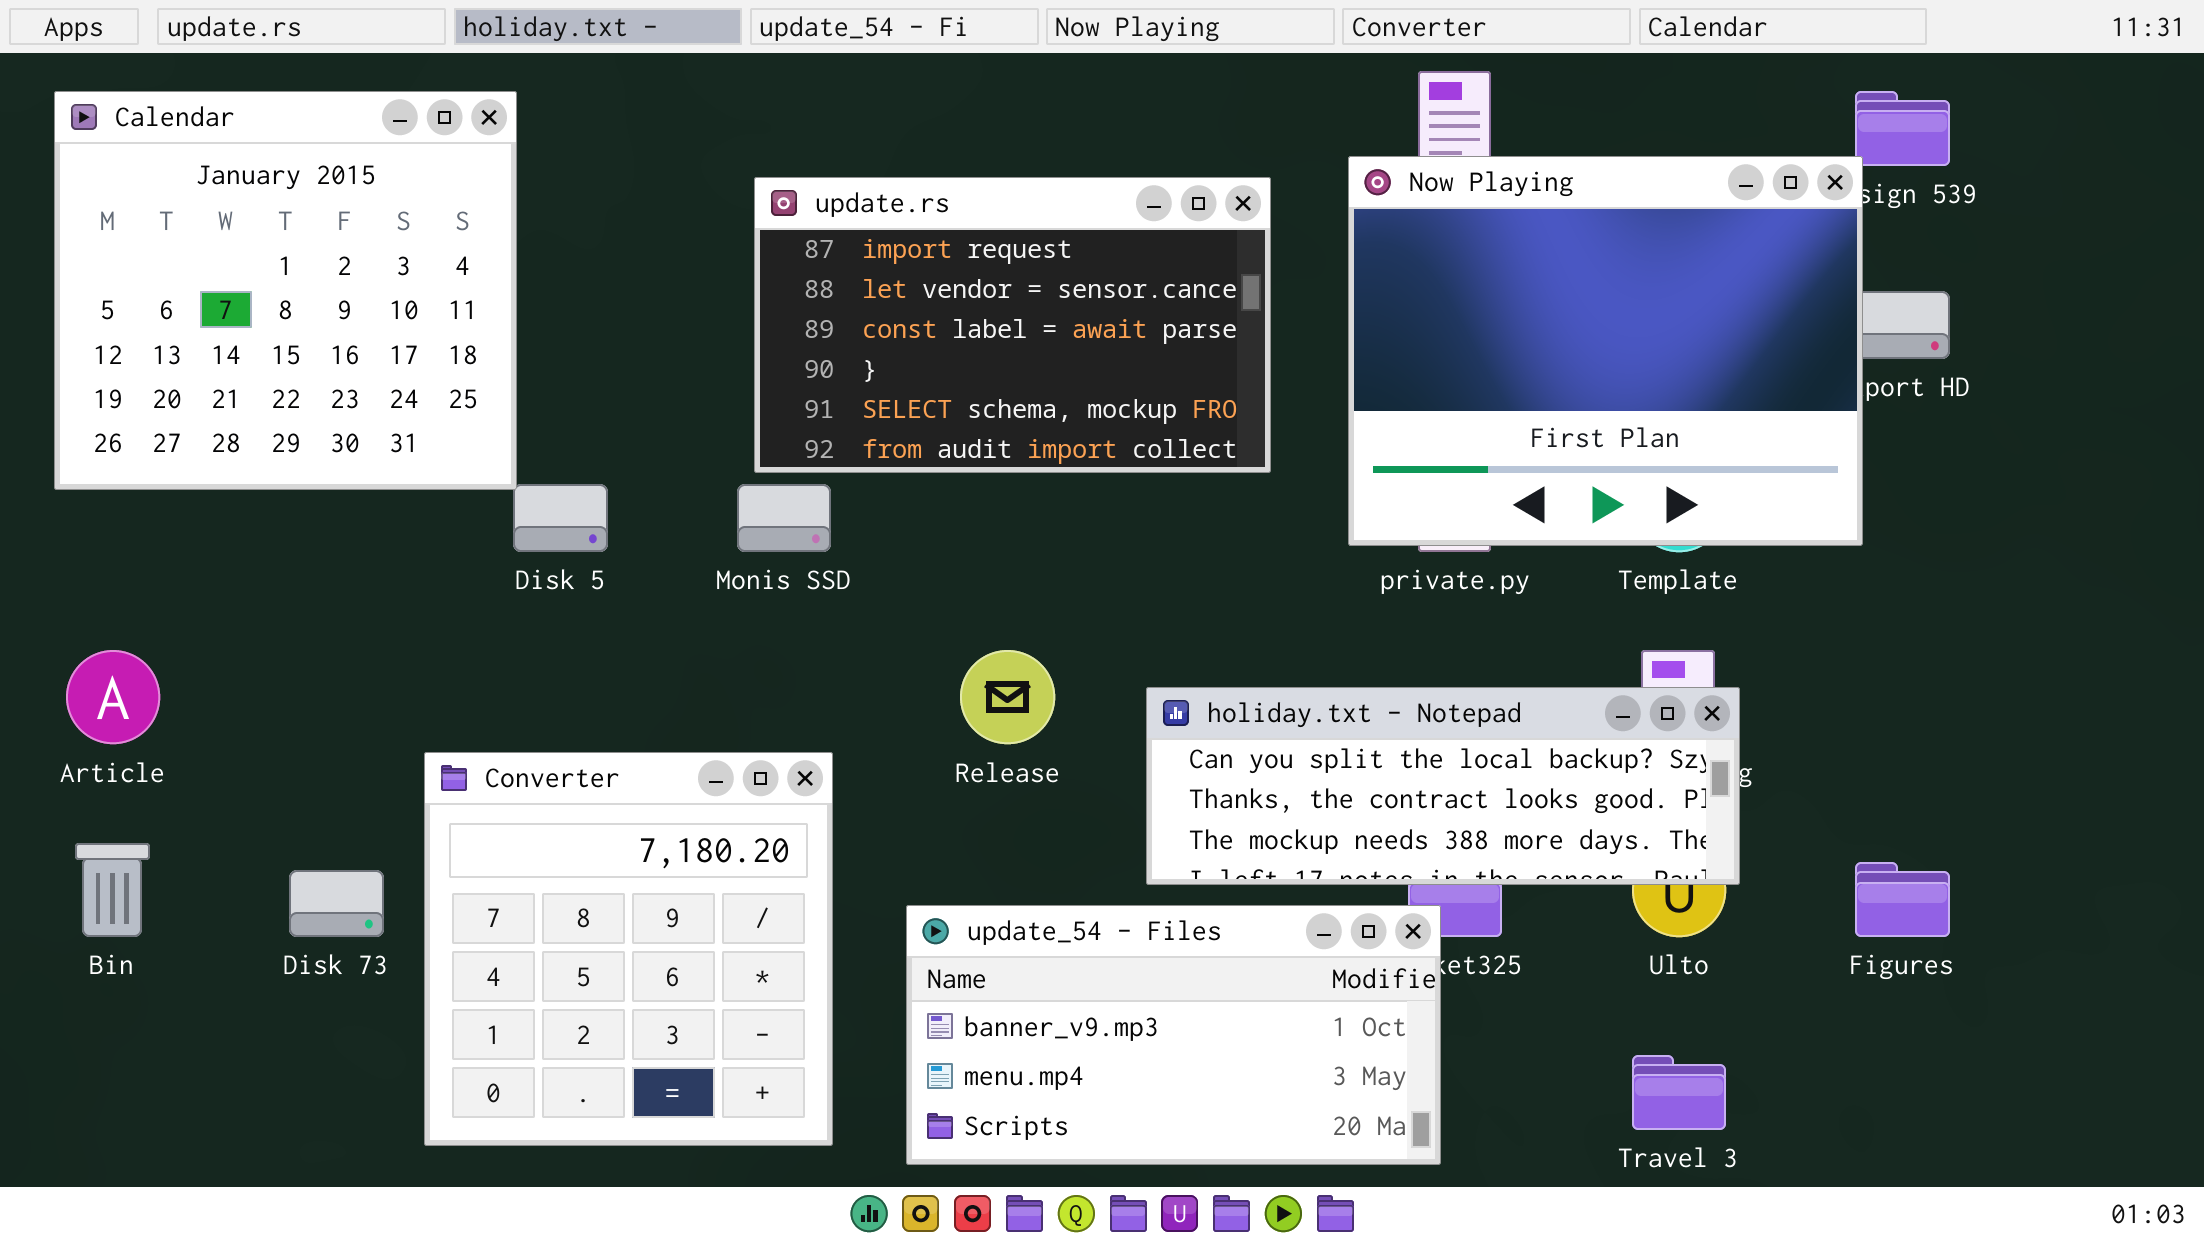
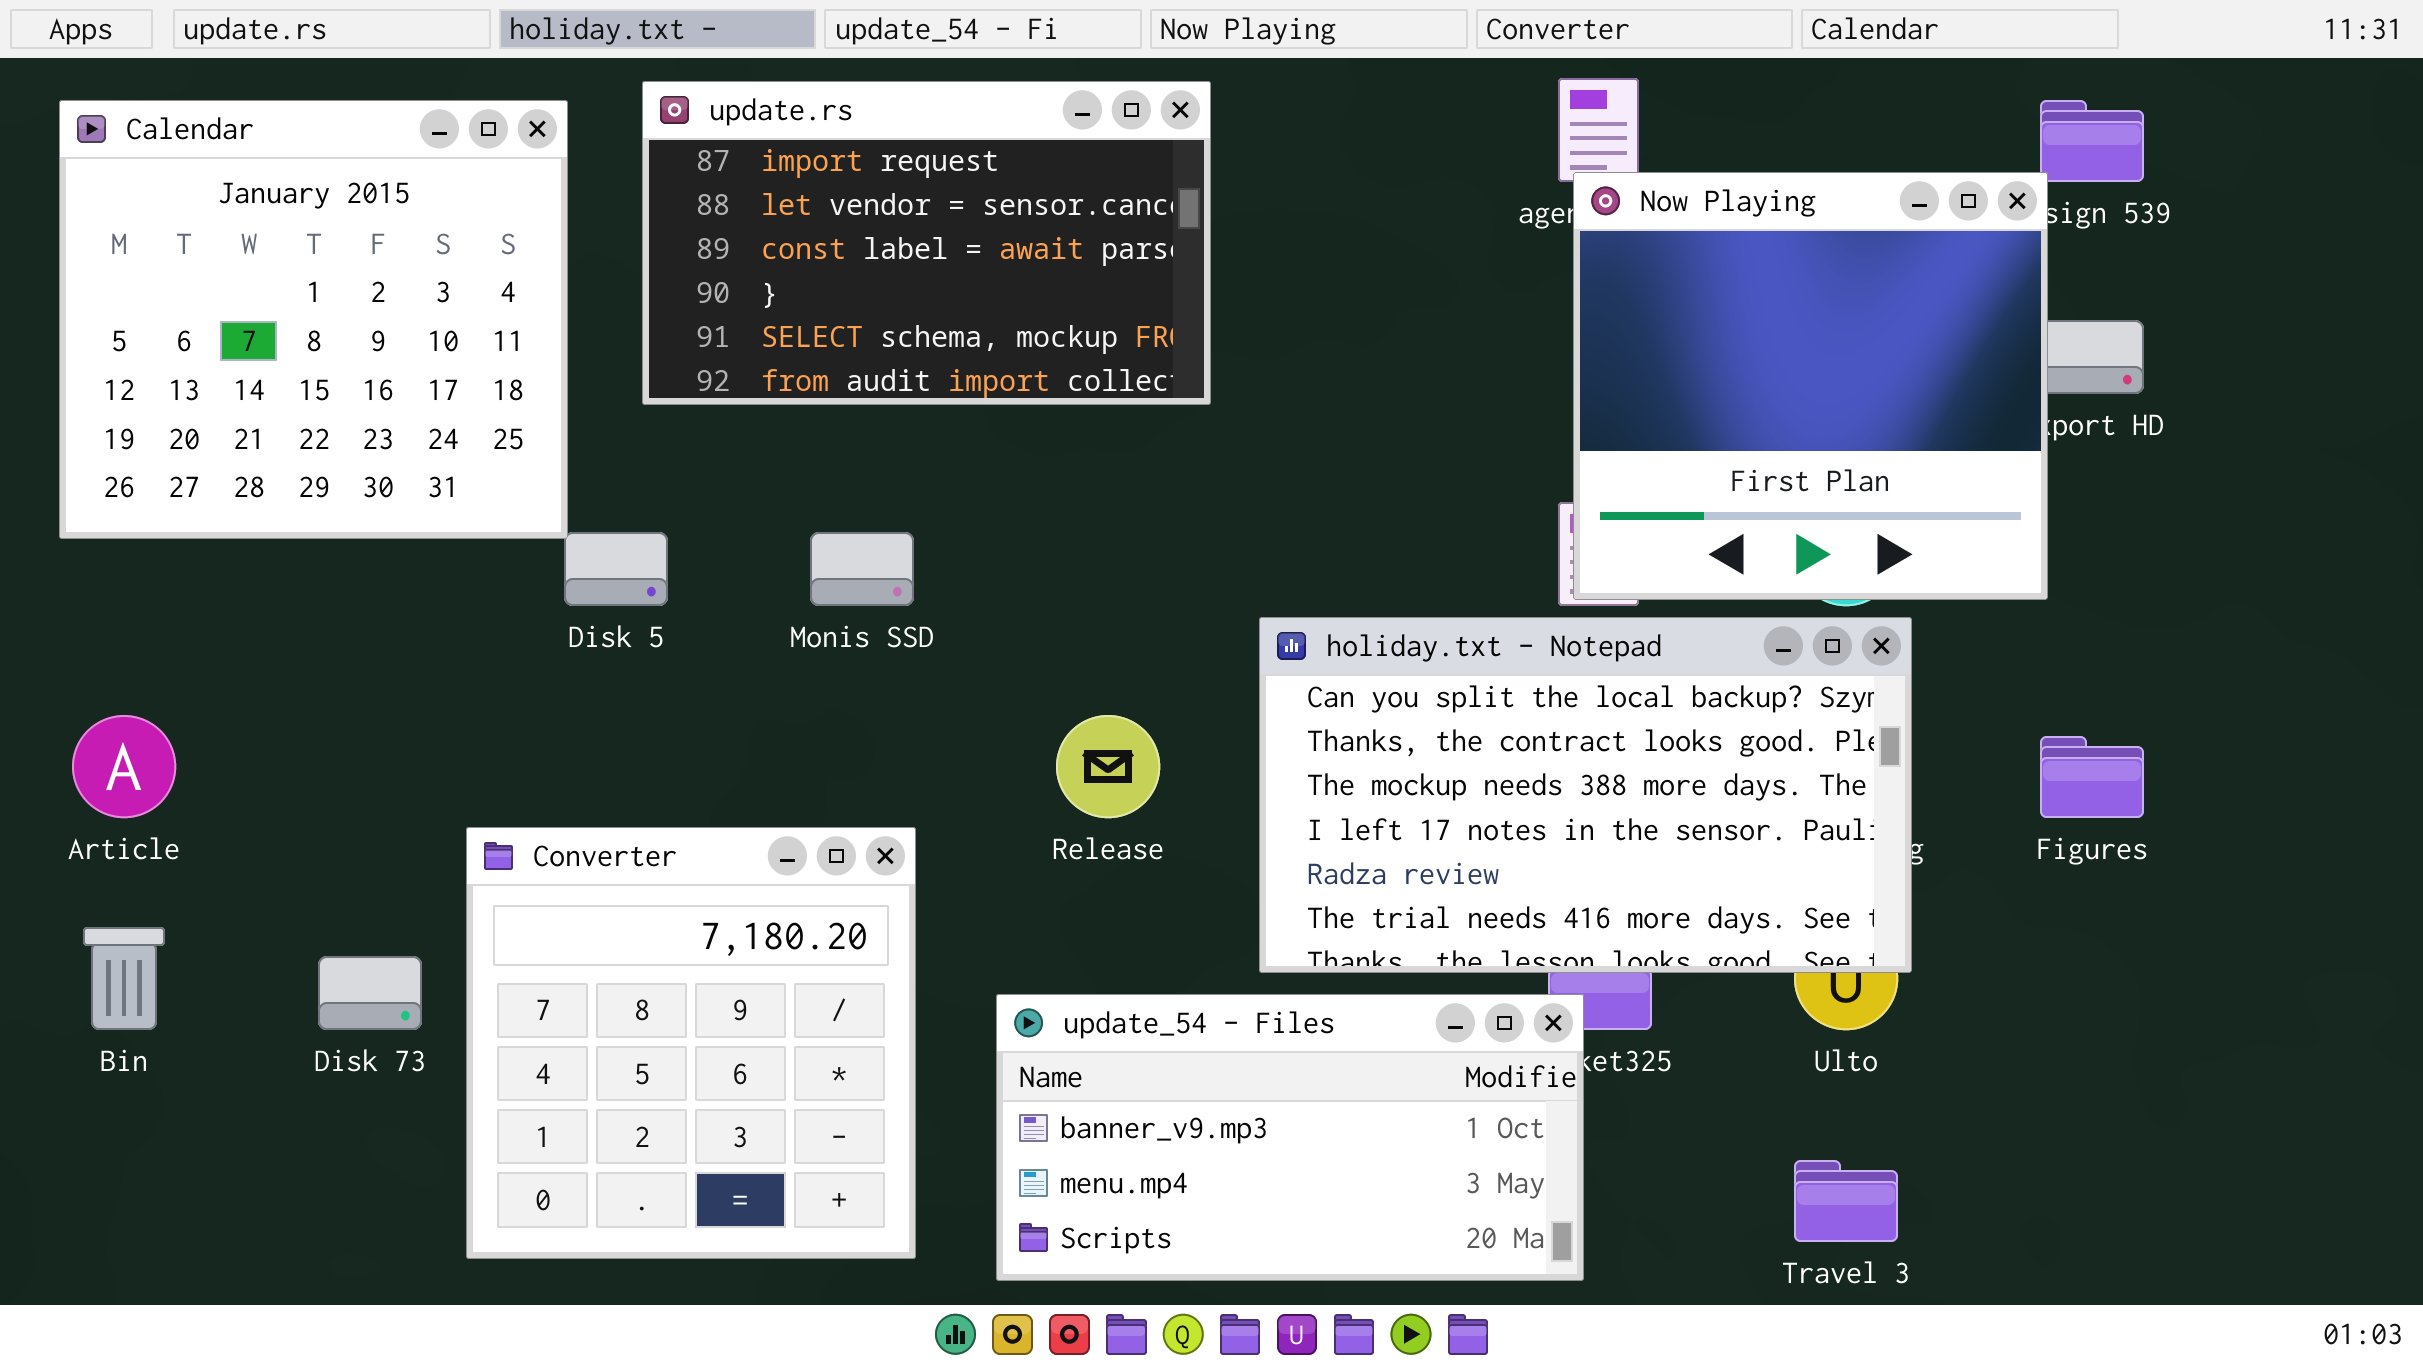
Now Playing: [1348,156,1863,546] -> [1573,172,2048,600], resized
update.rs: [754,177,1271,473] -> [642,81,1211,405], moved
holiday.txt - Notepad: [1146,687,1740,885] -> [1259,617,1912,973], resized
Figures: [1855,862,1950,937] -> [2040,736,2144,818], moved

